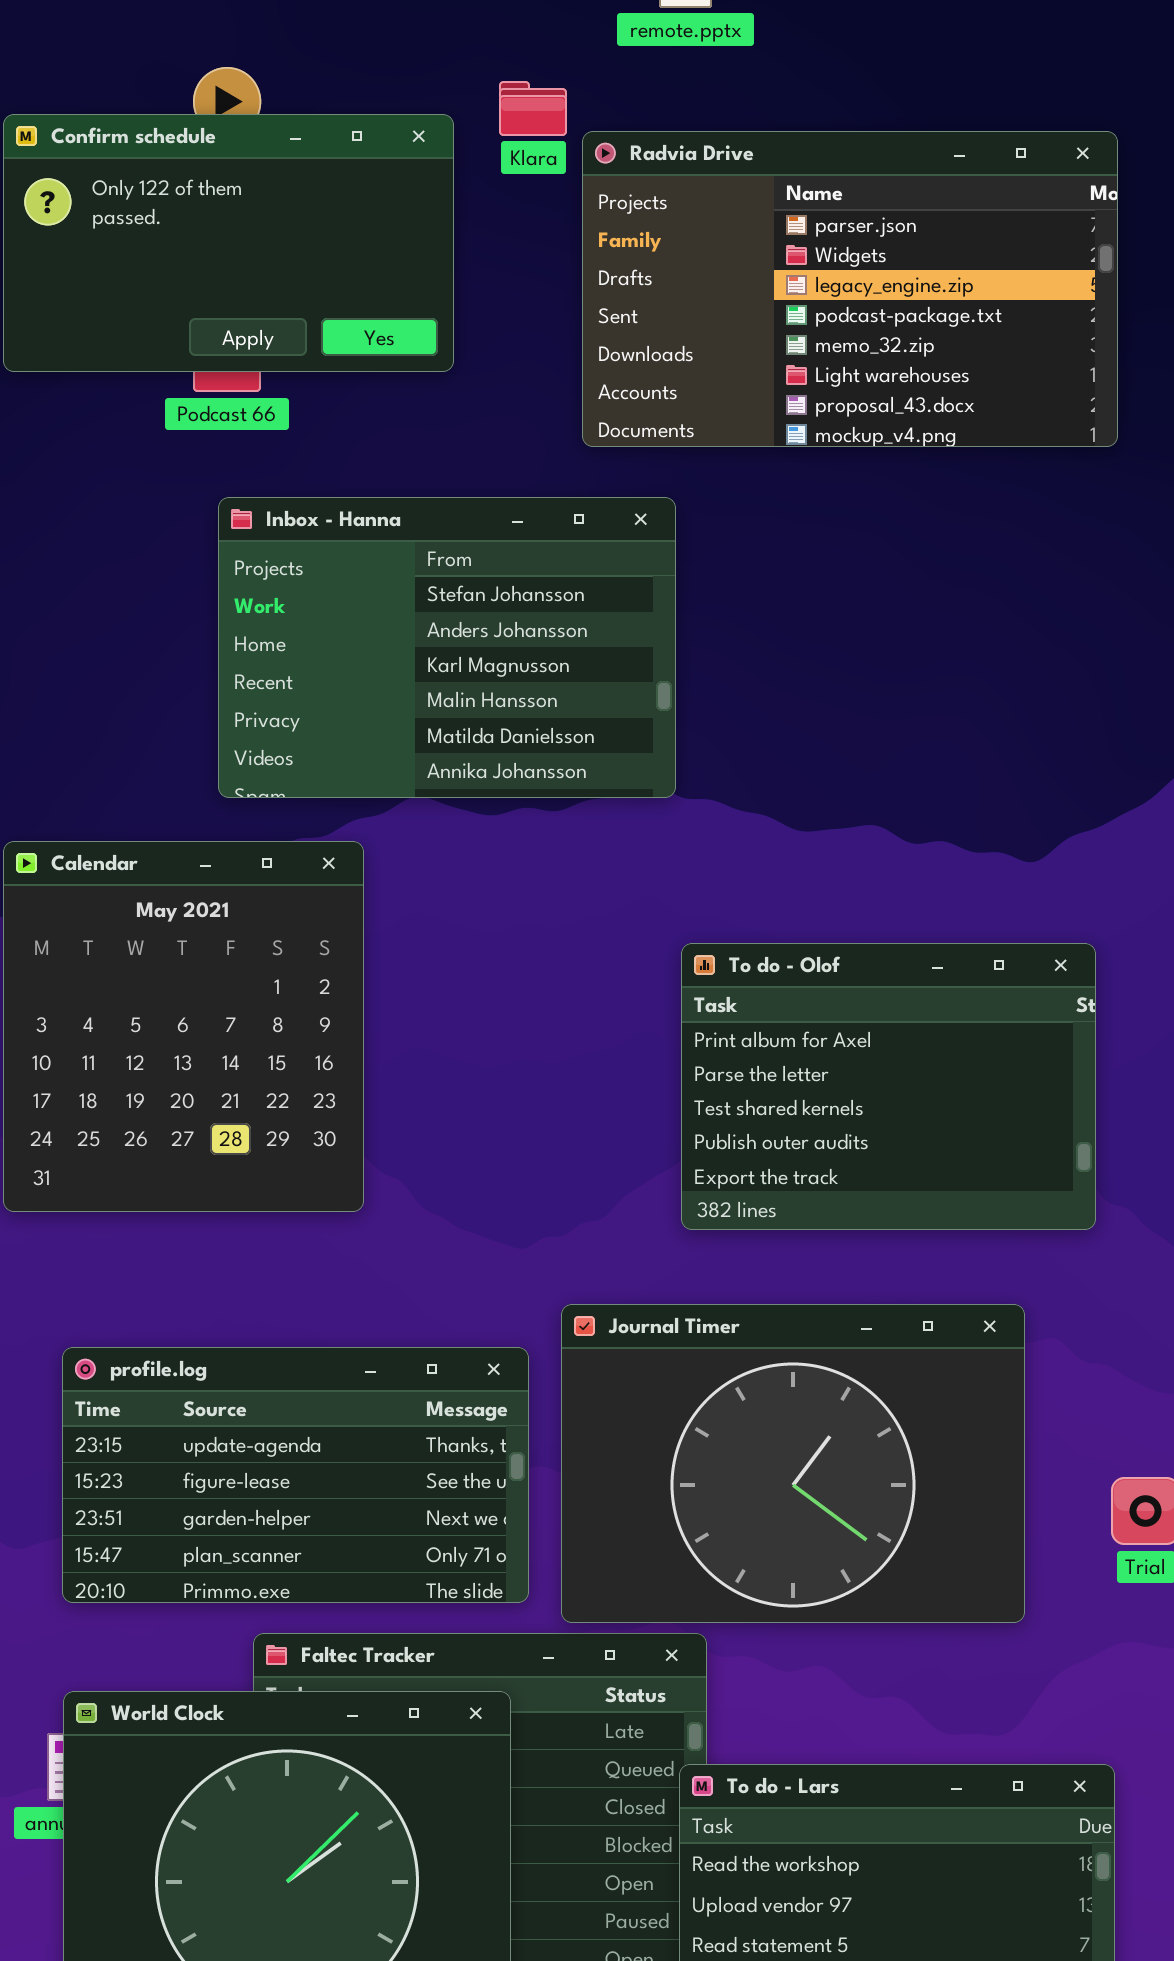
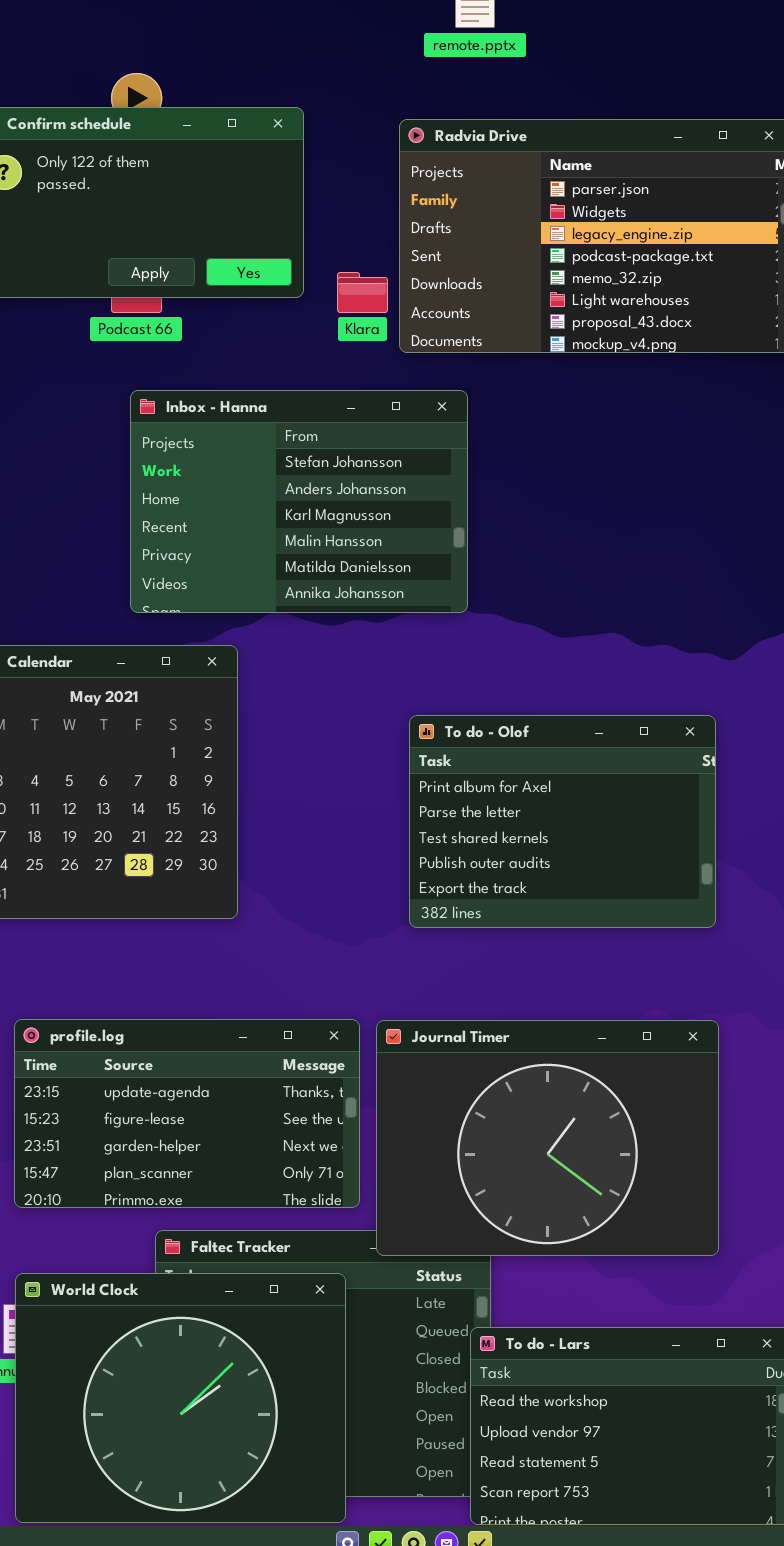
Klara: [499,81,567,136] -> [337,272,388,313], moved
To do - Olof: [681,943,1096,1230] -> [409,715,716,928], moved
Journal Timer: [561,1304,1025,1623] -> [376,1020,719,1256], moved

